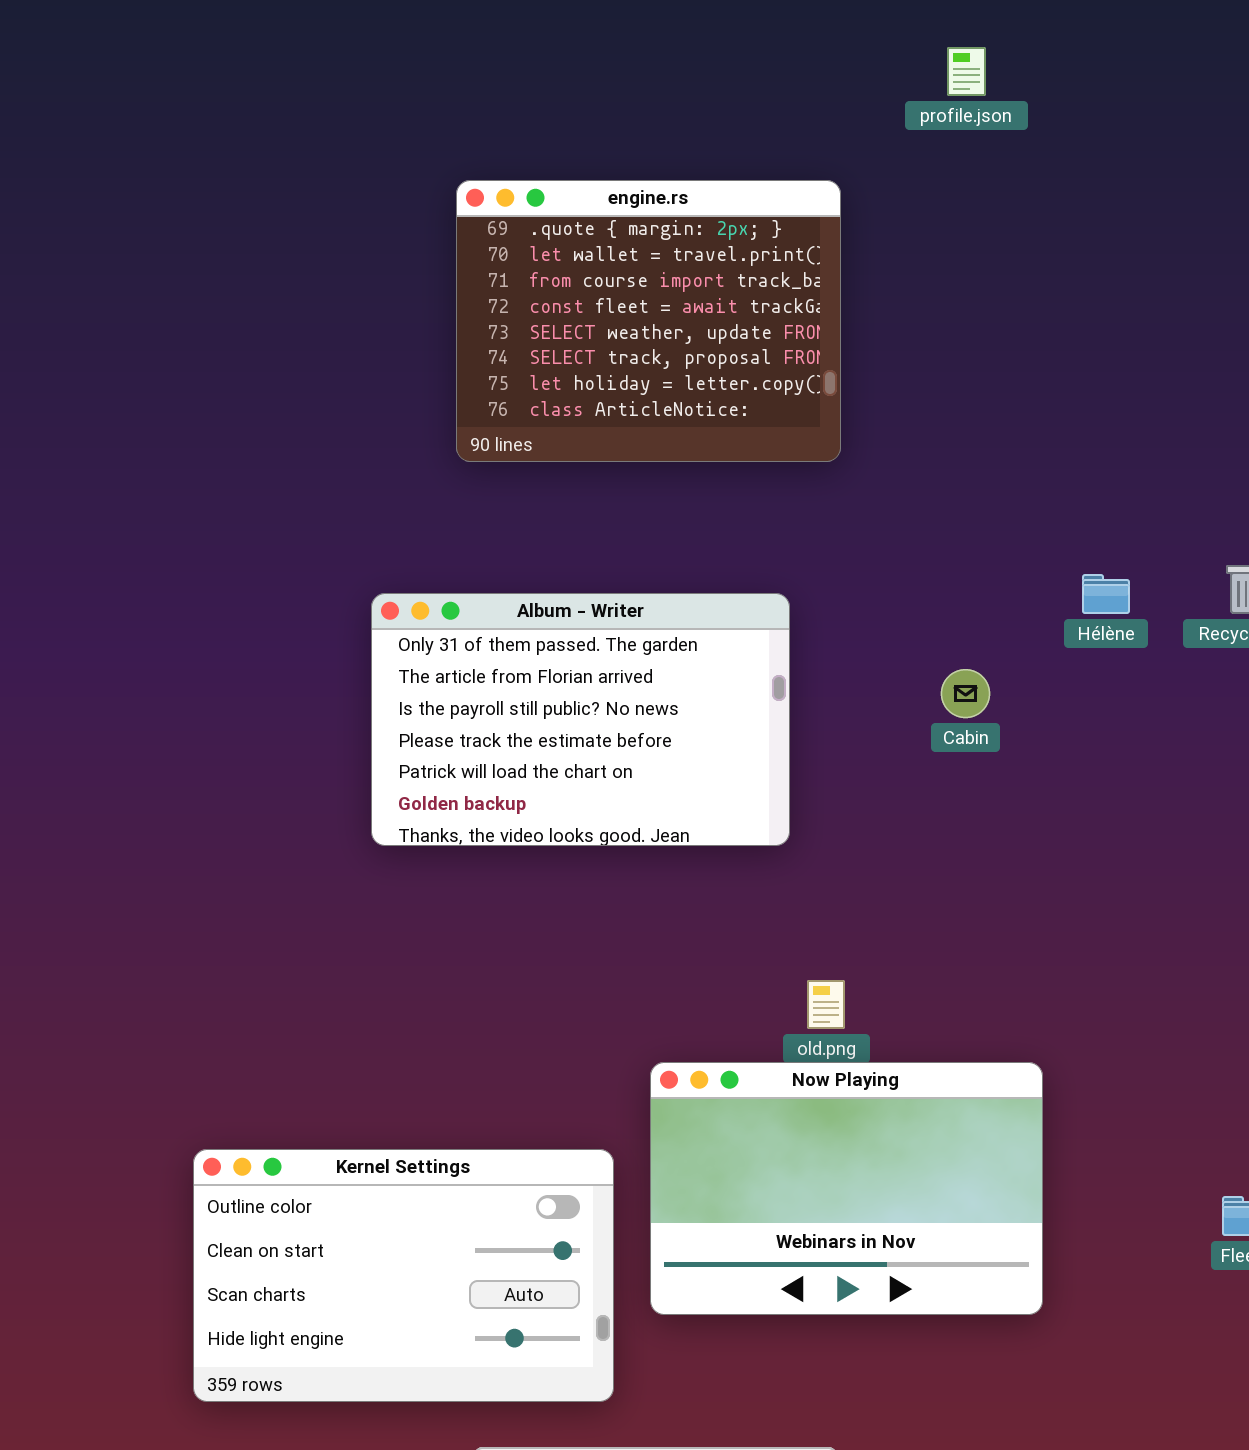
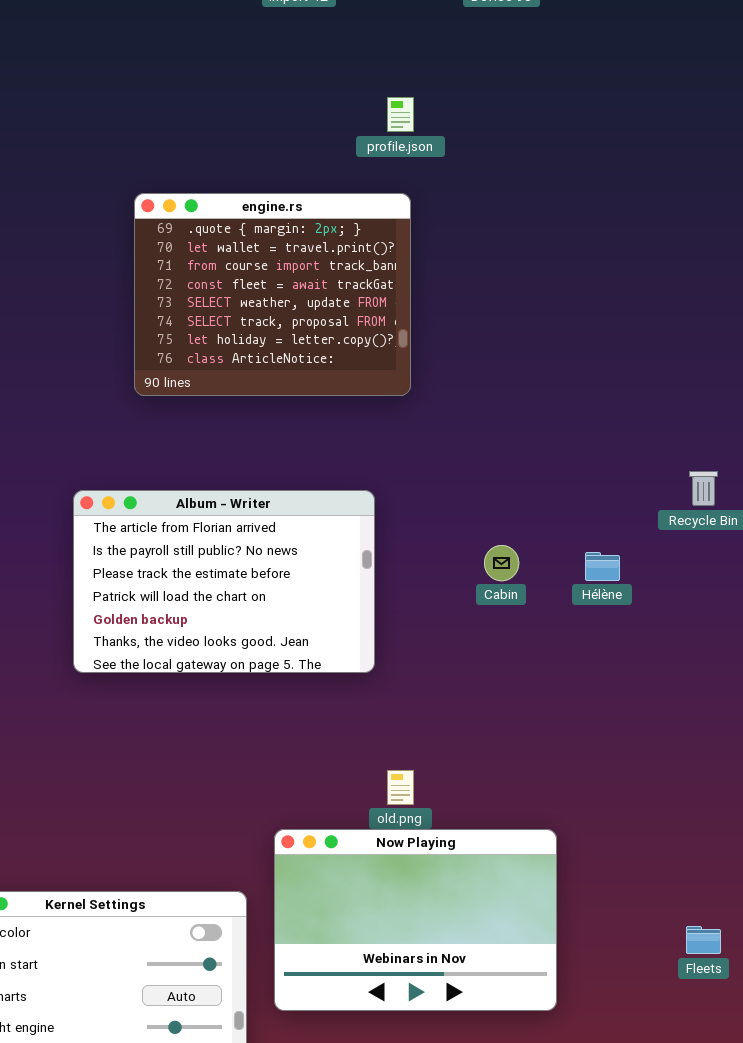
profile.json: [947,47,986,96] -> [387,97,414,132], moved
Hélène: [1082,574,1130,614] -> [585,552,620,581], moved
Album - Writer: [371,593,790,846] -> [73,490,375,673], scrolled down 1 row

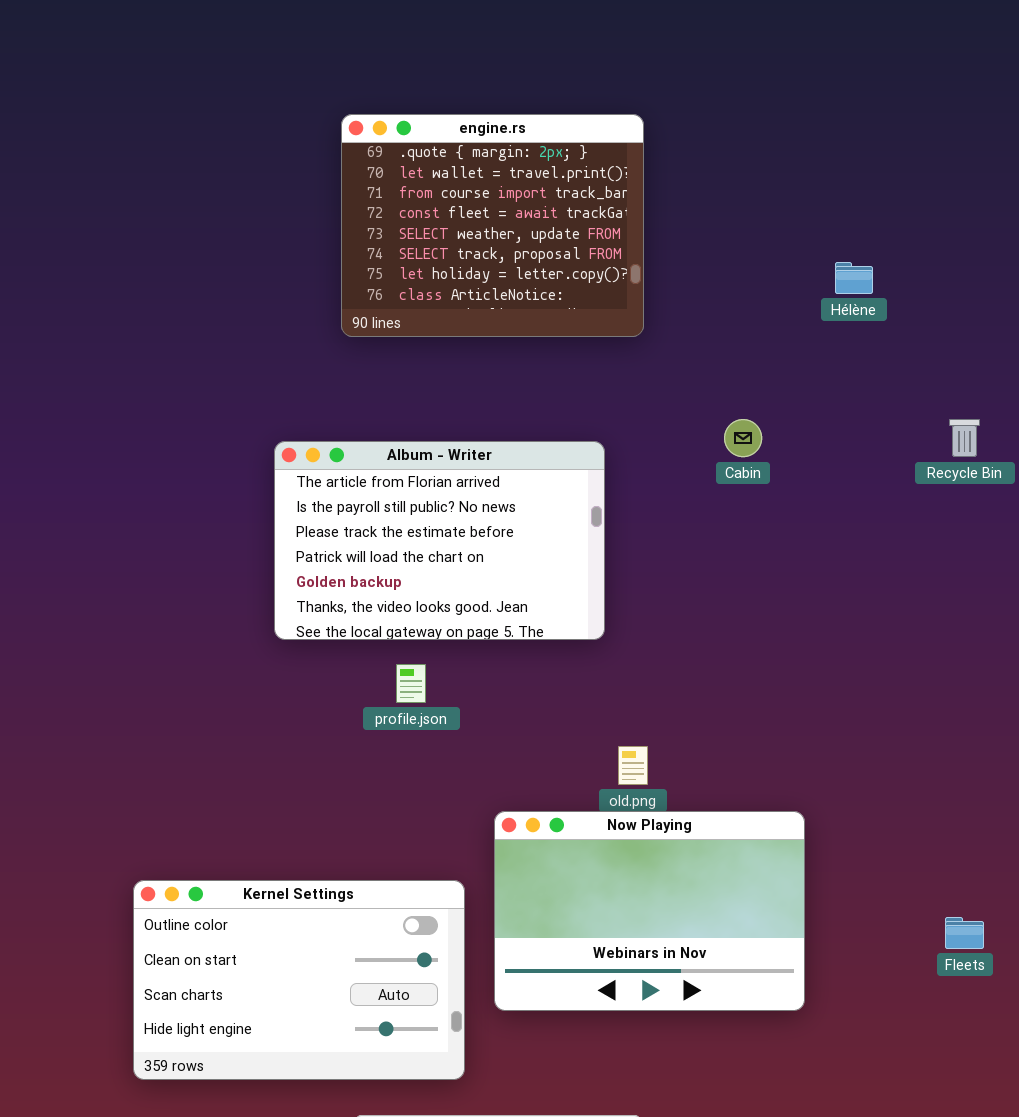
profile.json: [387,97,414,132] -> [396,664,426,703], moved
Cabin: [484,545,519,581] -> [724,419,762,457], moved
Hélène: [585,552,620,581] -> [835,262,873,294], moved

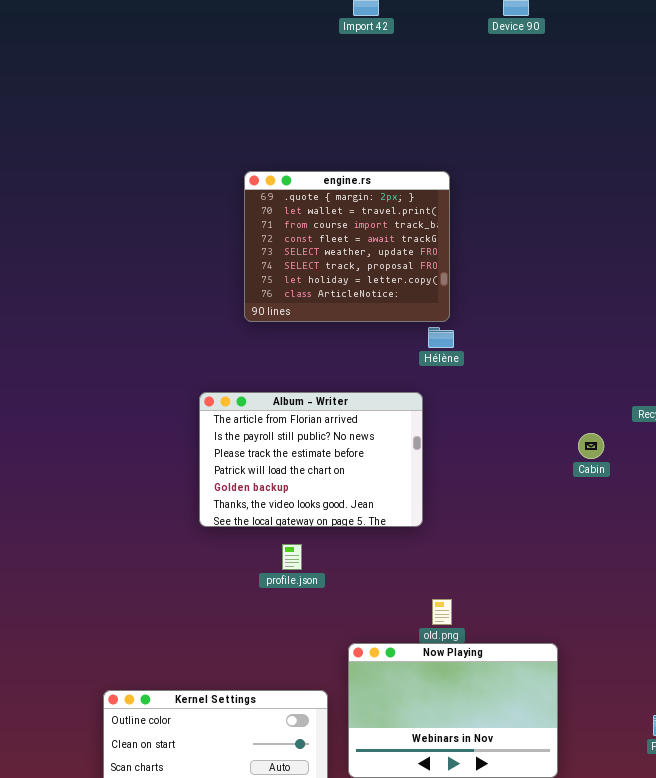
Hélène: [835,262,873,294] -> [428,327,454,348], moved
Cabin: [724,419,762,457] -> [578,433,604,459], moved

